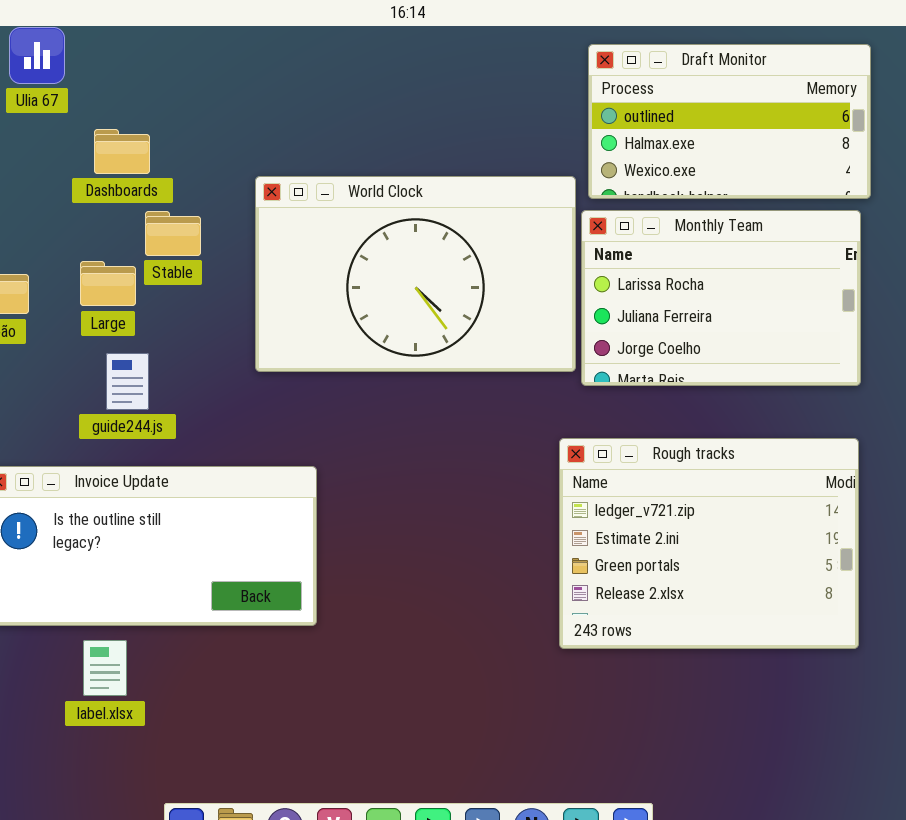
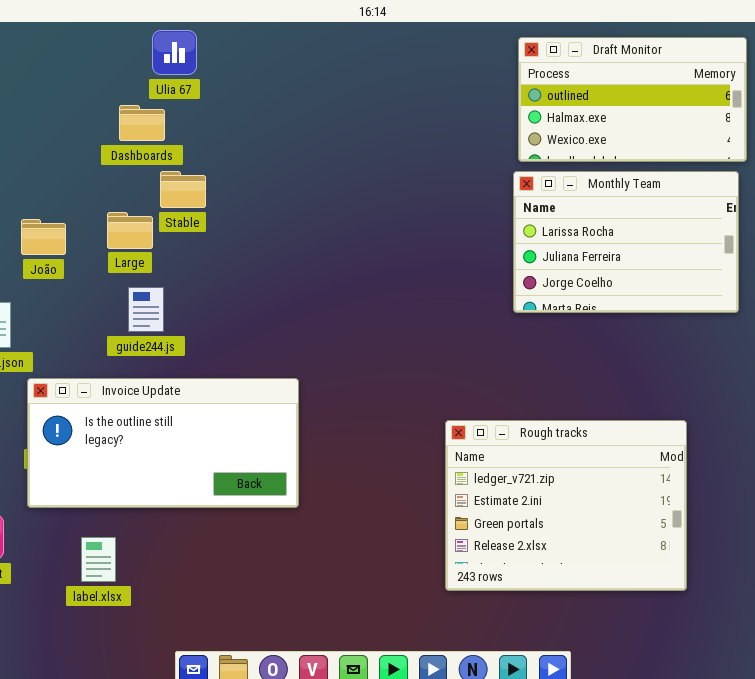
Ulia 67: [9,27,65,84] -> [152,30,197,75], moved
World Clock: [255,176,576,372] -> none, closed
Rough tracks: [559,438,859,649] -> [445,420,687,591], moved
label.xlsx: [83,640,127,696] -> [81,537,116,582], moved

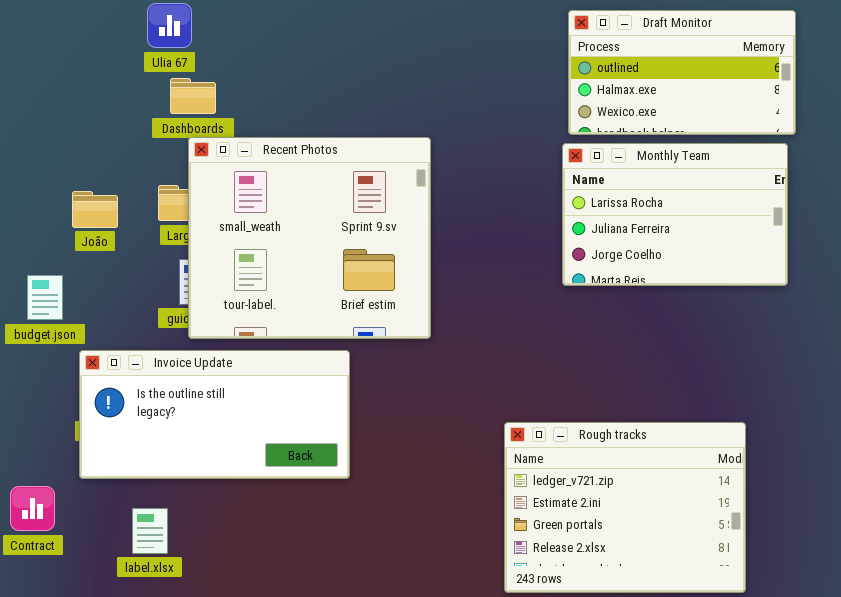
Ulia 67: [152,30,197,75] -> [147,3,192,48], moved
Recent Photos: none -> [188,137,431,339], opened
Rough tracks: [445,420,687,591] -> [504,422,746,593], moved

